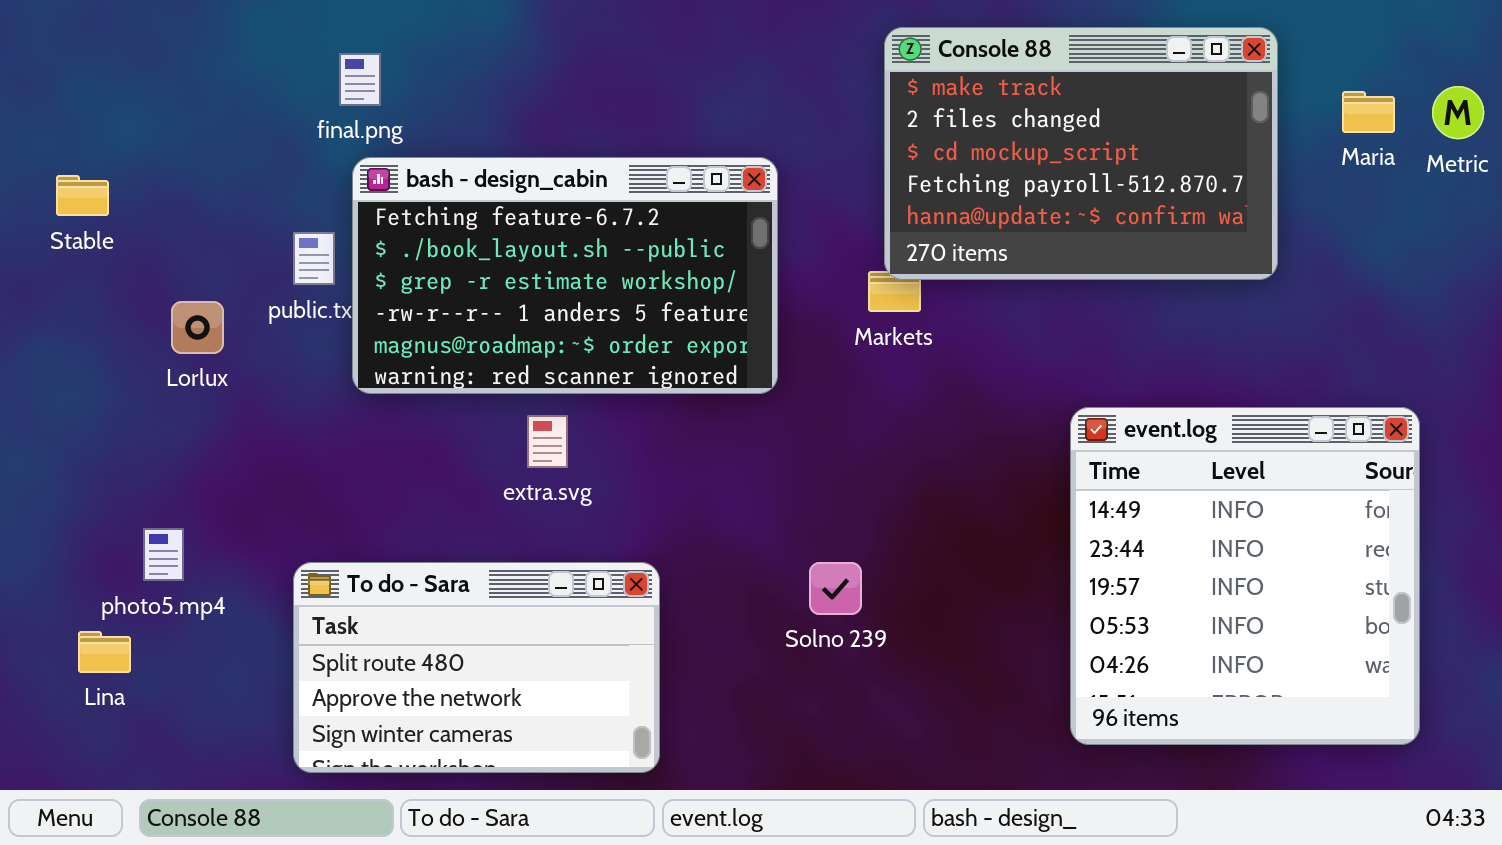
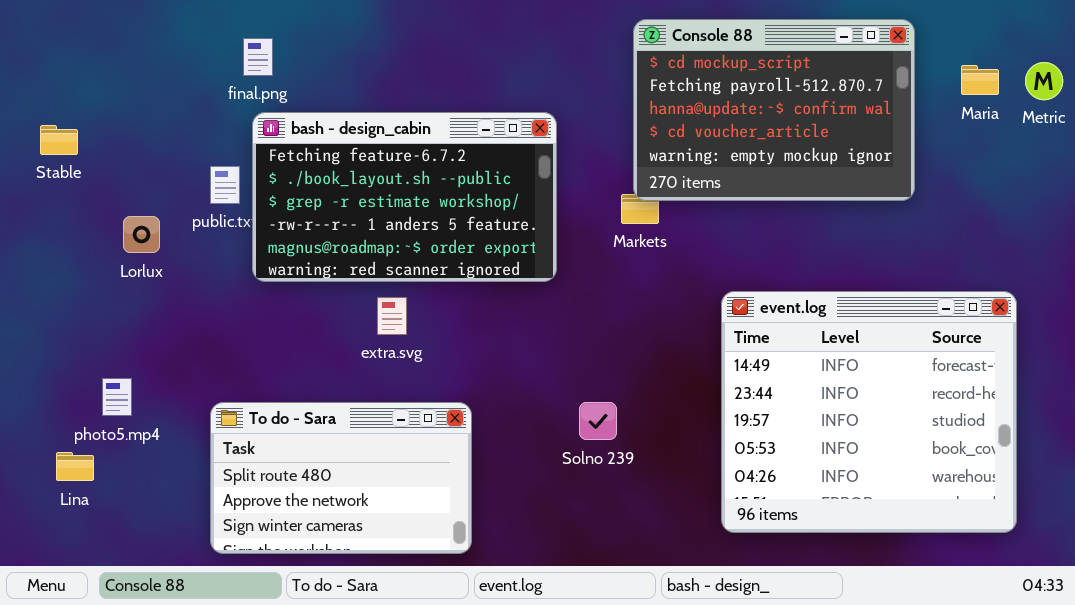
Console 88: [884,27,1278,280] -> [633,19,915,201], scrolled down 2 rows
event.log: [1070,407,1420,745] -> [721,291,1017,533], resized

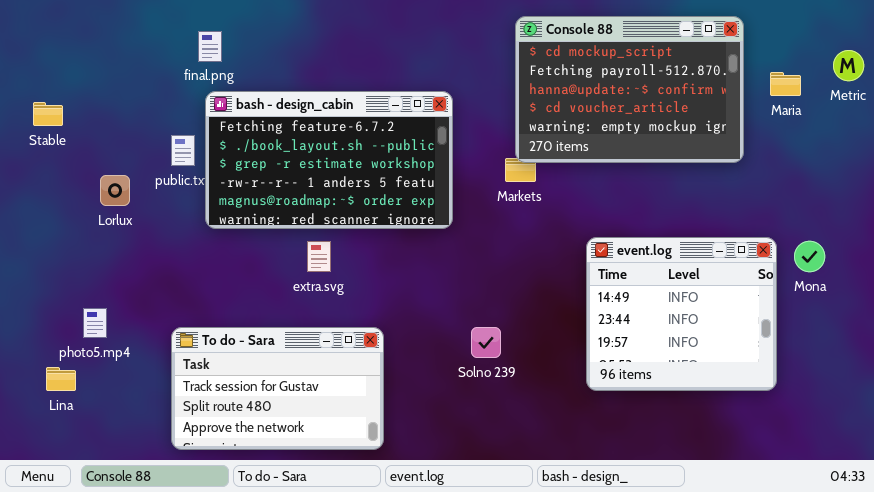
Maria: [961,65,999,95] -> [770,72,801,96], moved
event.log: [721,291,1017,533] -> [586,237,777,391], resized
To do - Sara: [210,402,472,554] -> [171,327,384,450], scrolled up 1 row

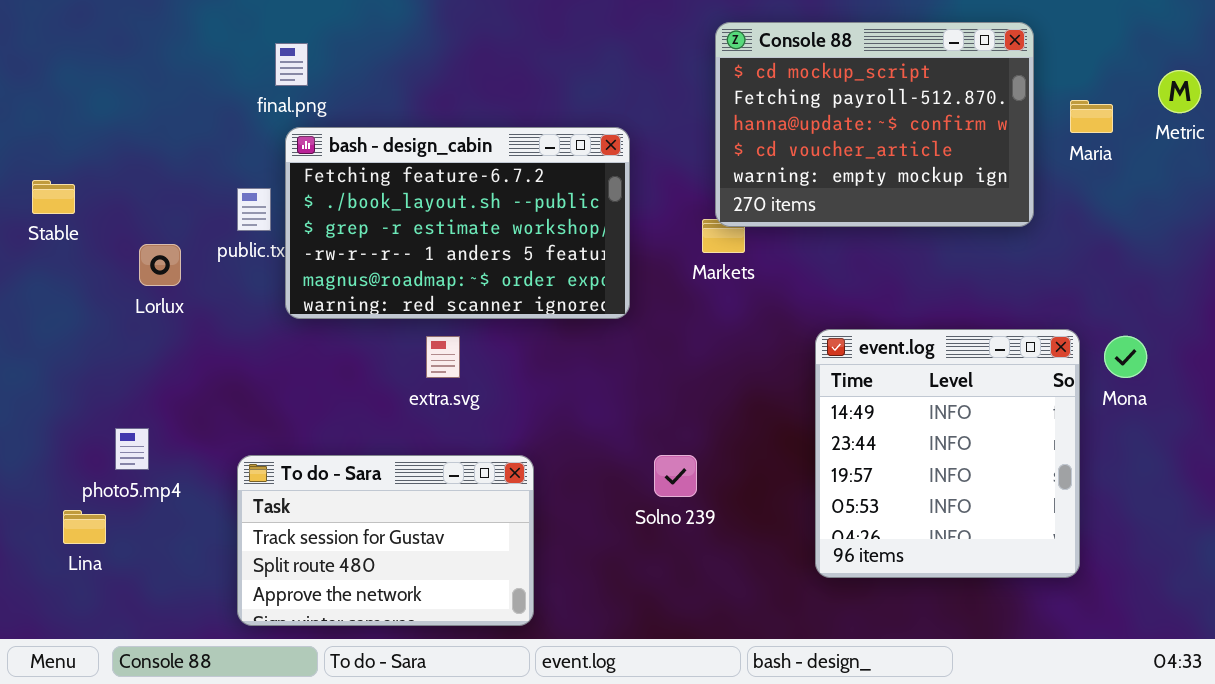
Stable: [33,102,63,126] -> [32,180,75,214], moved
event.log: [586,237,777,391] -> [815,329,1080,578], resized

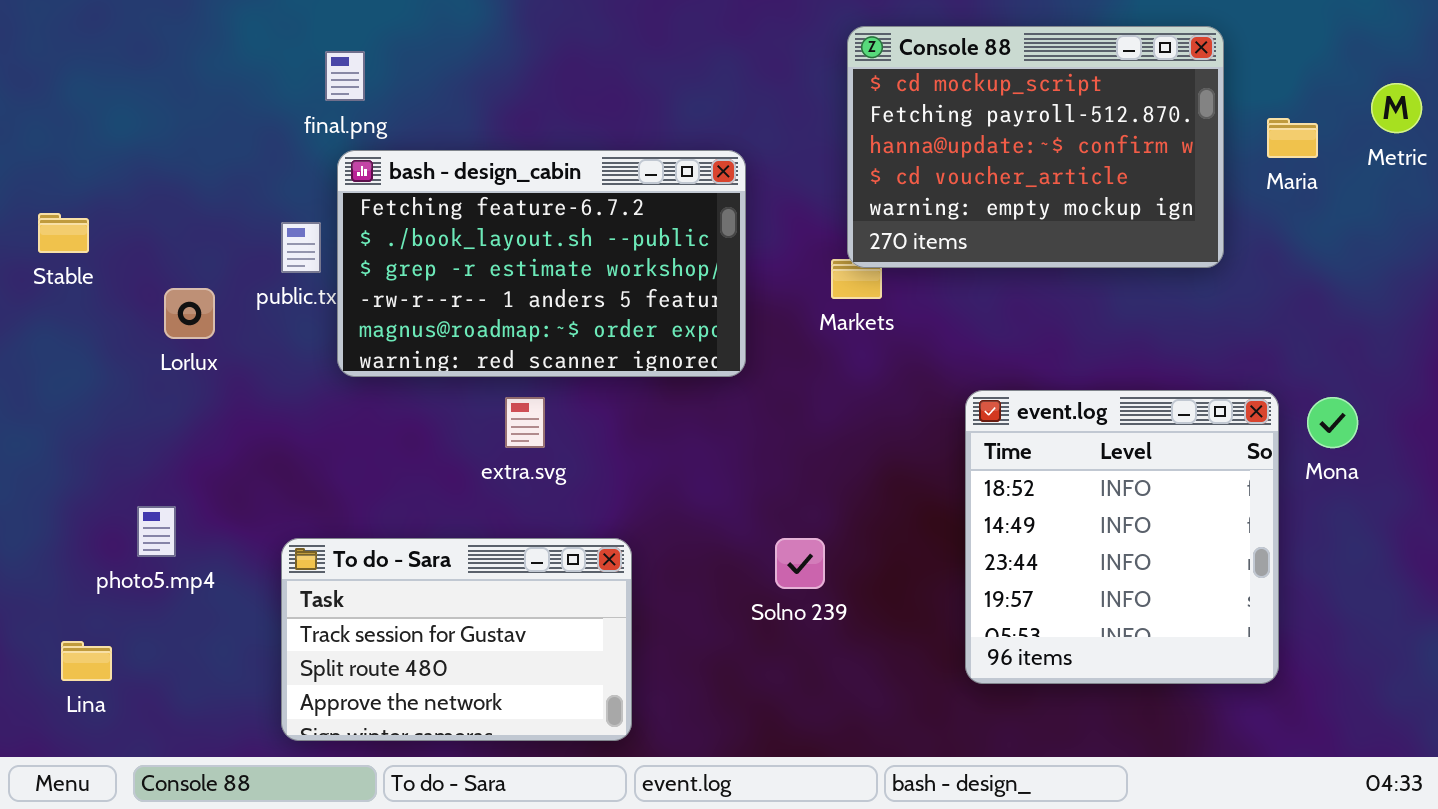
event.log: [815,329,1080,578] -> [965,390,1279,684], scrolled up 1 row
Lina: [63,510,106,544] -> [61,641,112,681], moved

